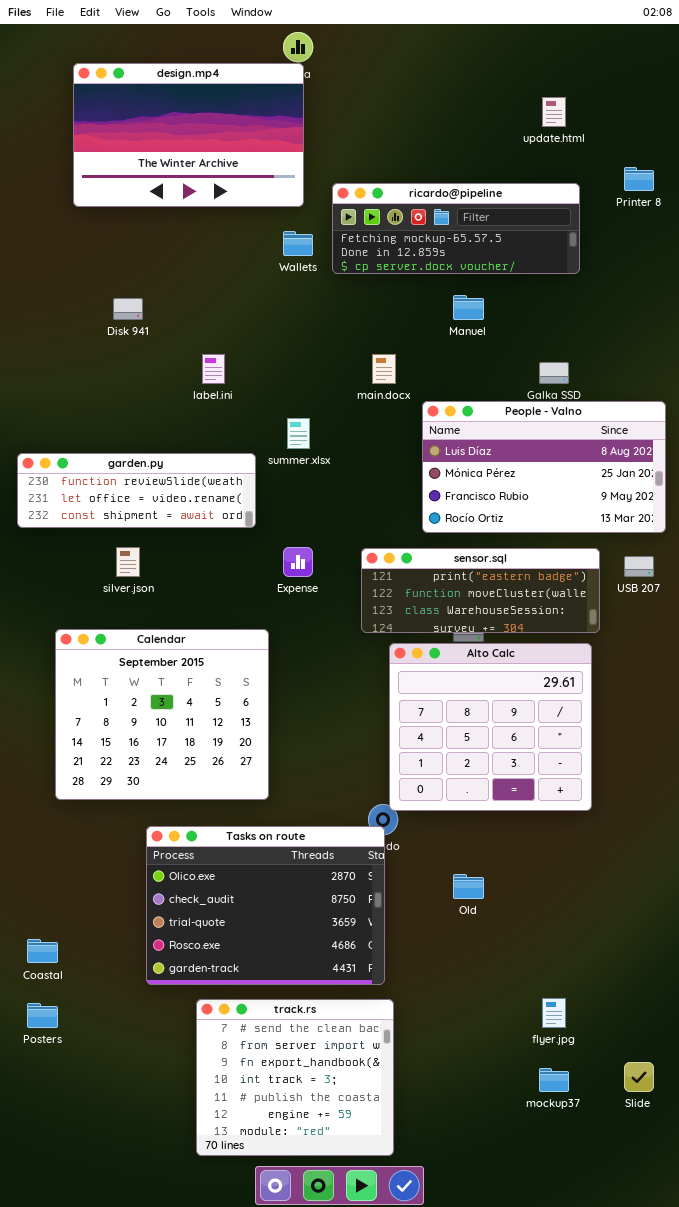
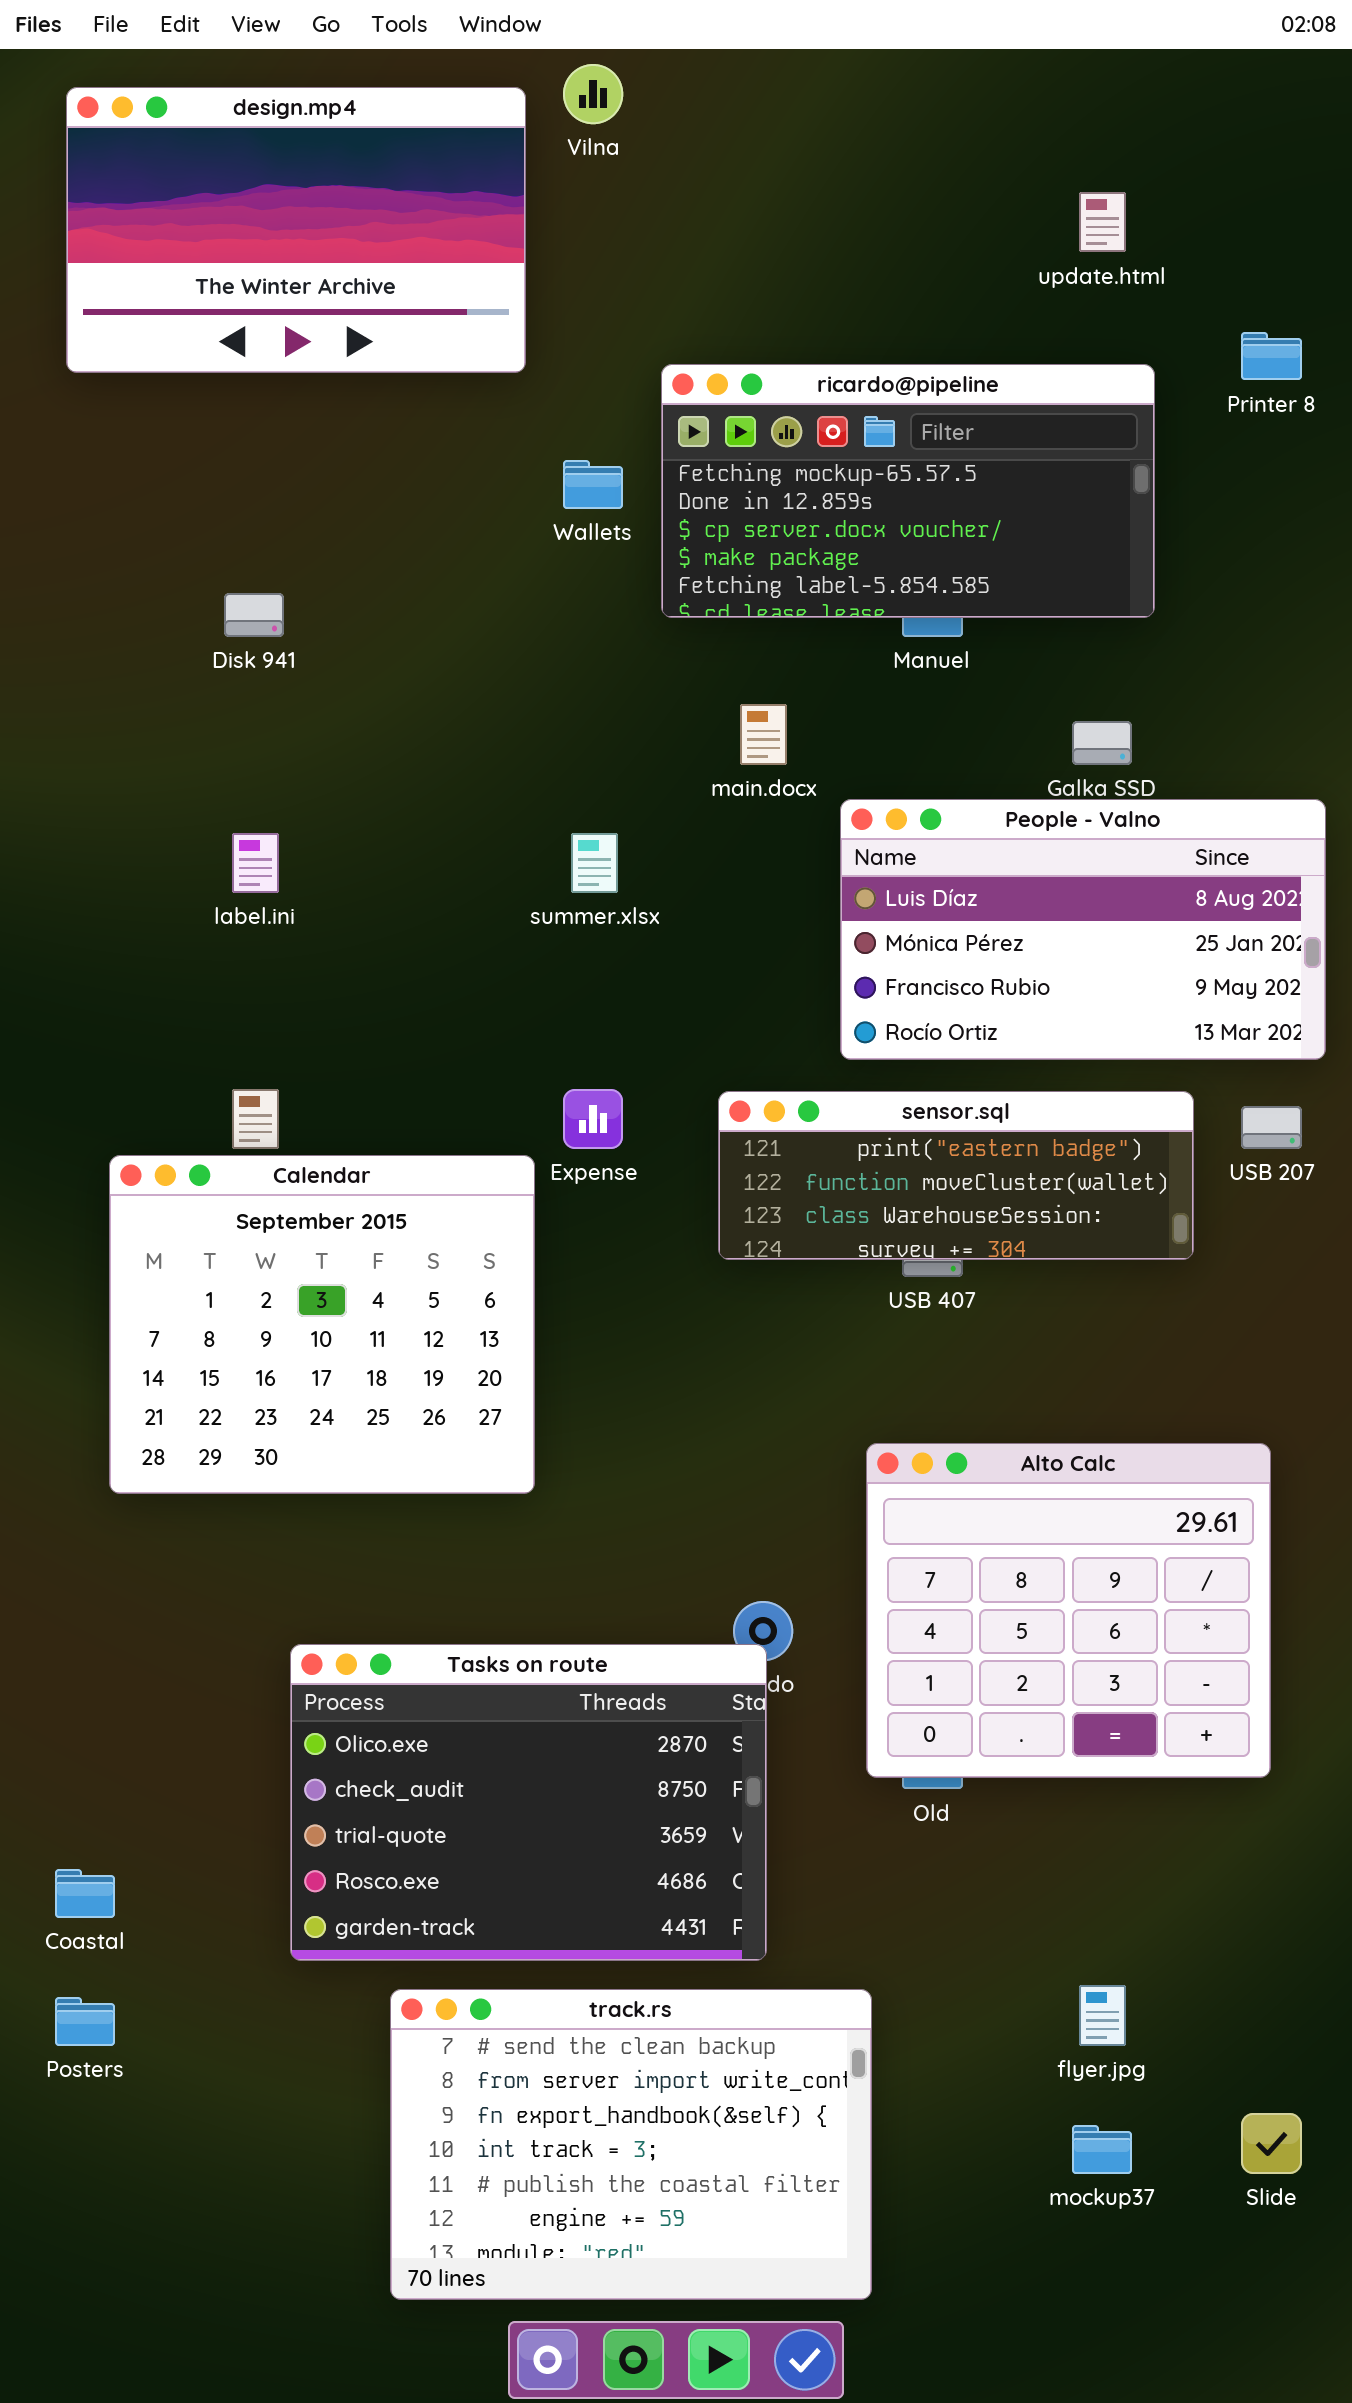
design.mp4: [73,63,304,207] -> [66,87,526,373], moved
ricardo@pipeline: [332,183,580,274] -> [661,364,1155,618], resized
label.ini: [202,354,225,384] -> [232,833,279,893], moved
garden.py: [17,453,256,528] -> none, closed
Calendar: [55,629,269,800] -> [109,1155,535,1494], moved
Alto Calc: [389,643,592,811] -> [866,1443,1271,1778], moved
track.rs: [196,999,394,1156] -> [390,1989,872,2300], resized

